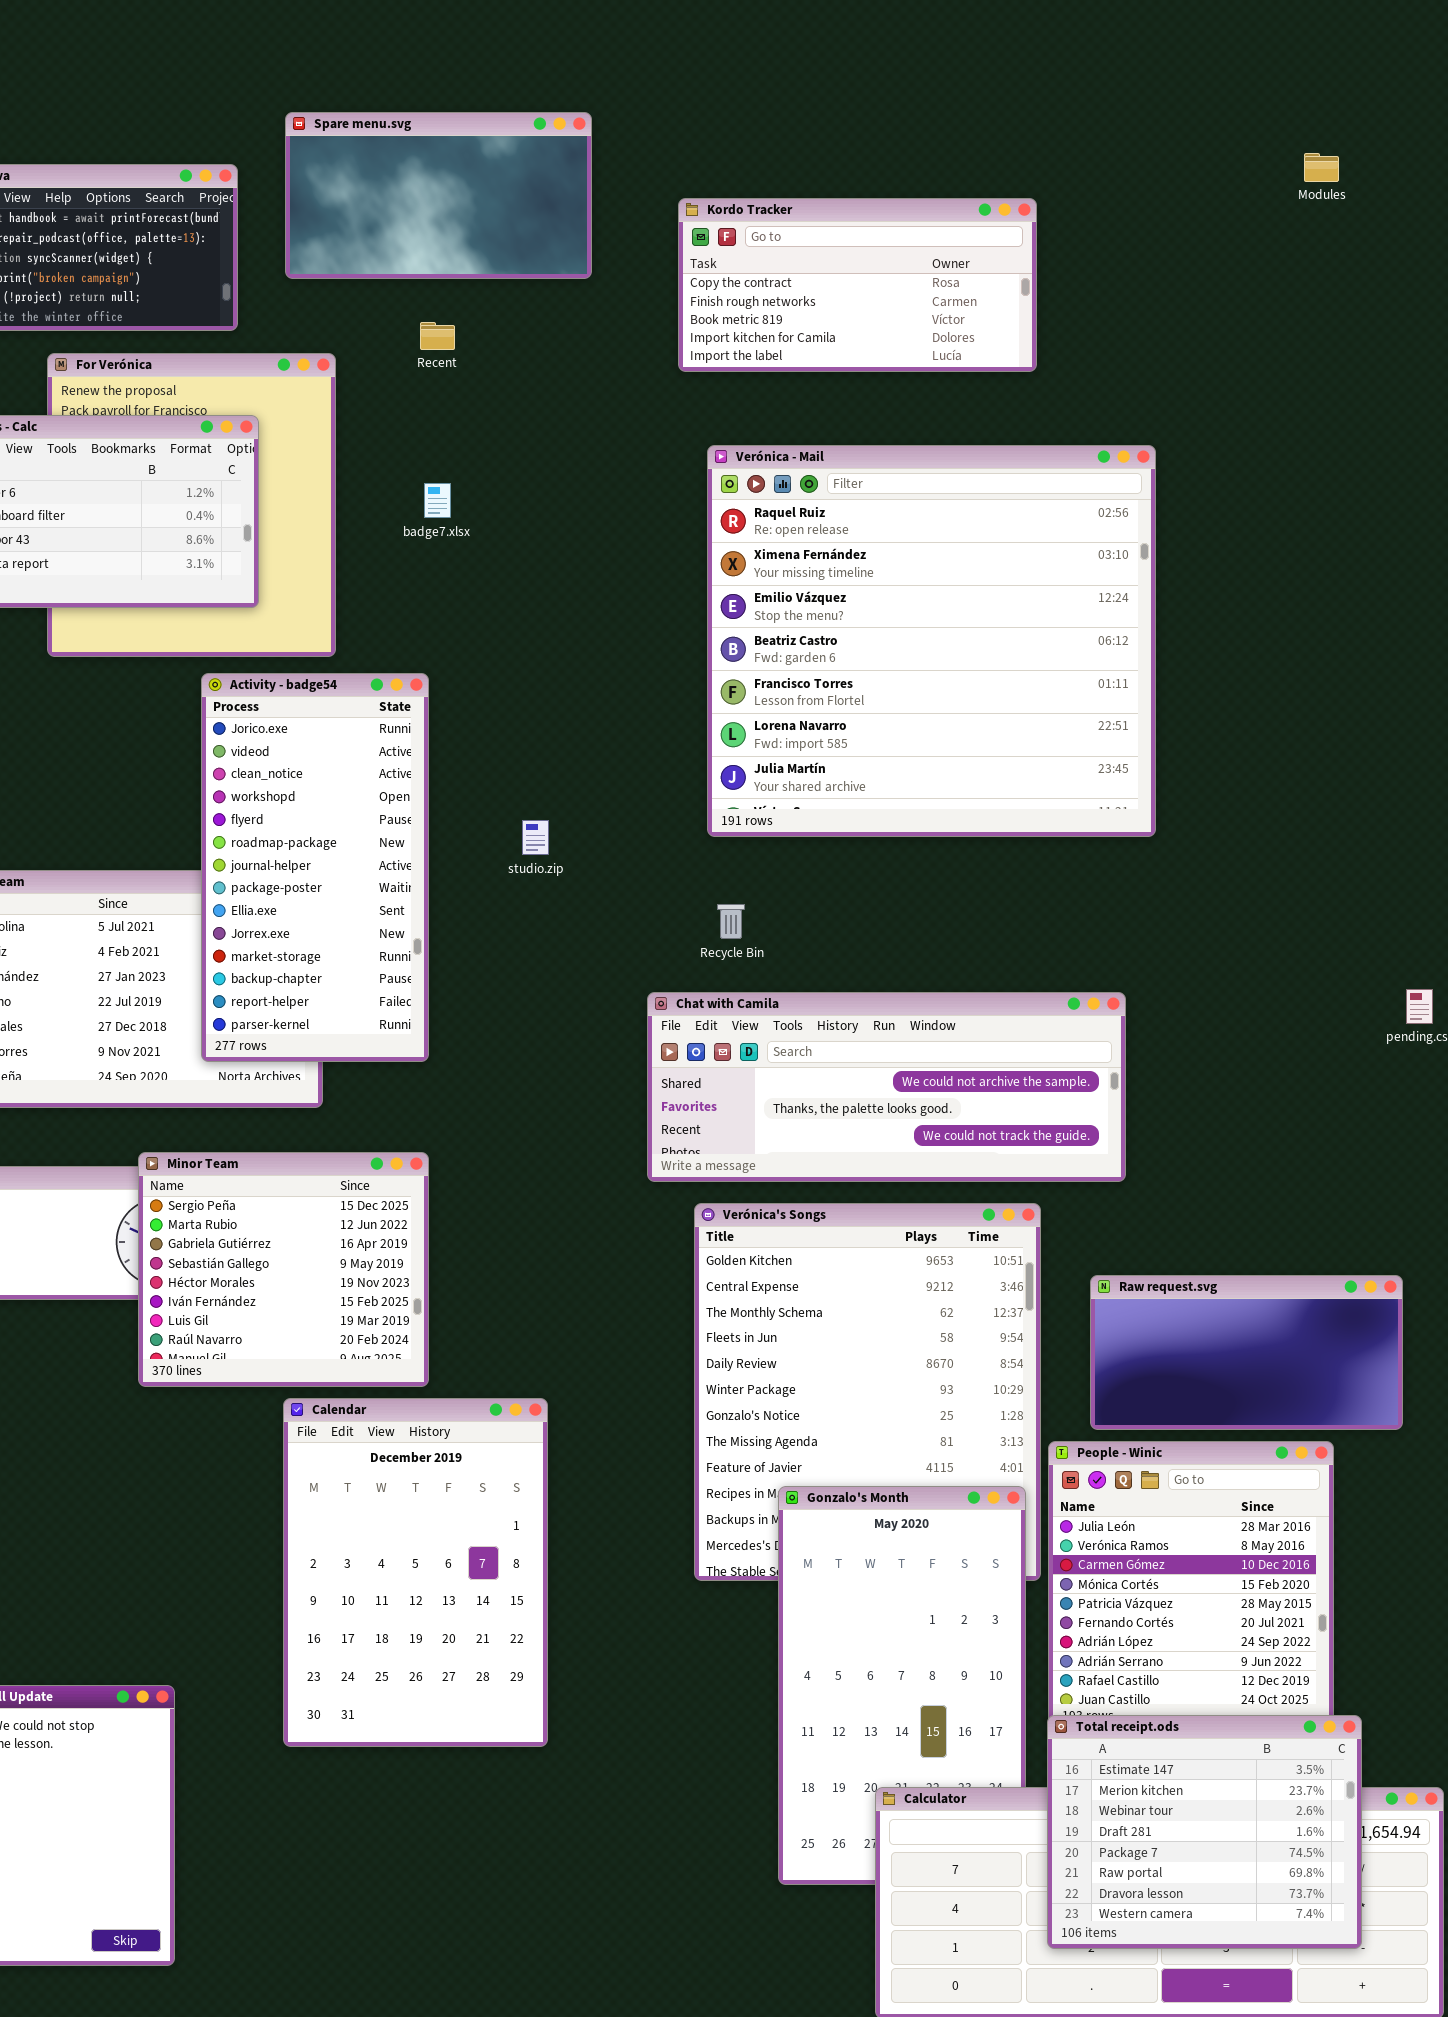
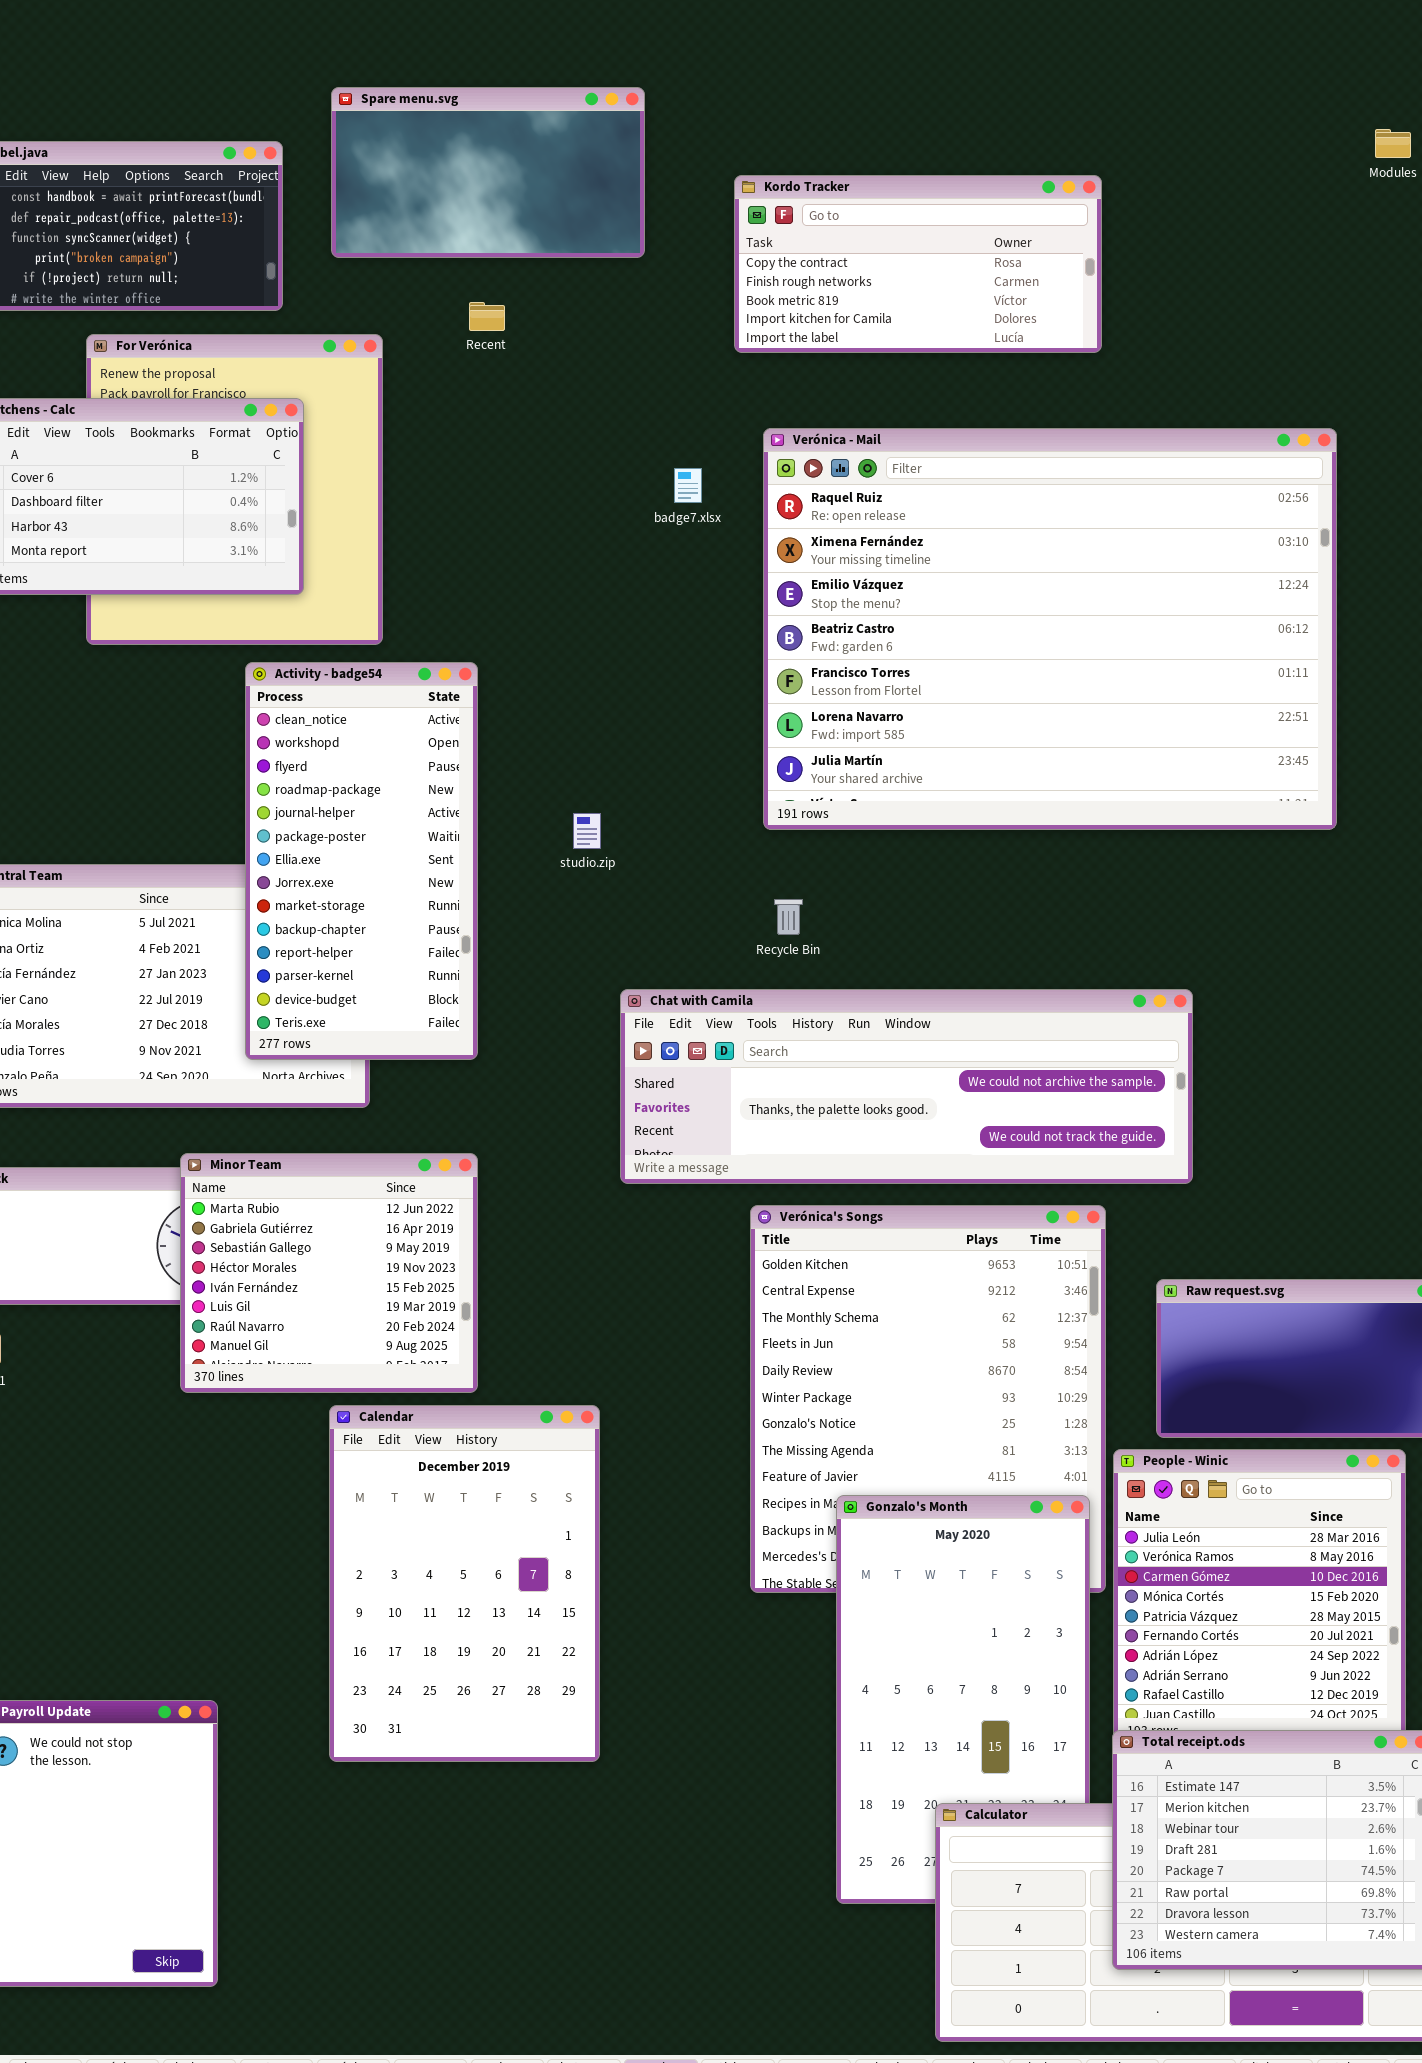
Verónica - Mail: [707,445,1156,837] -> [763,428,1337,830], resized
badge7.xlsx: [424,483,451,518] -> [674,468,702,503], moved
Activity - badge54: [201,673,429,1062] -> [245,662,478,1060], scrolled down 2 rows
Chat with Camila: [647,992,1126,1182] -> [620,989,1193,1184], resized
Minor Team: [138,1152,429,1387] -> [180,1153,478,1393], scrolled down 1 row

